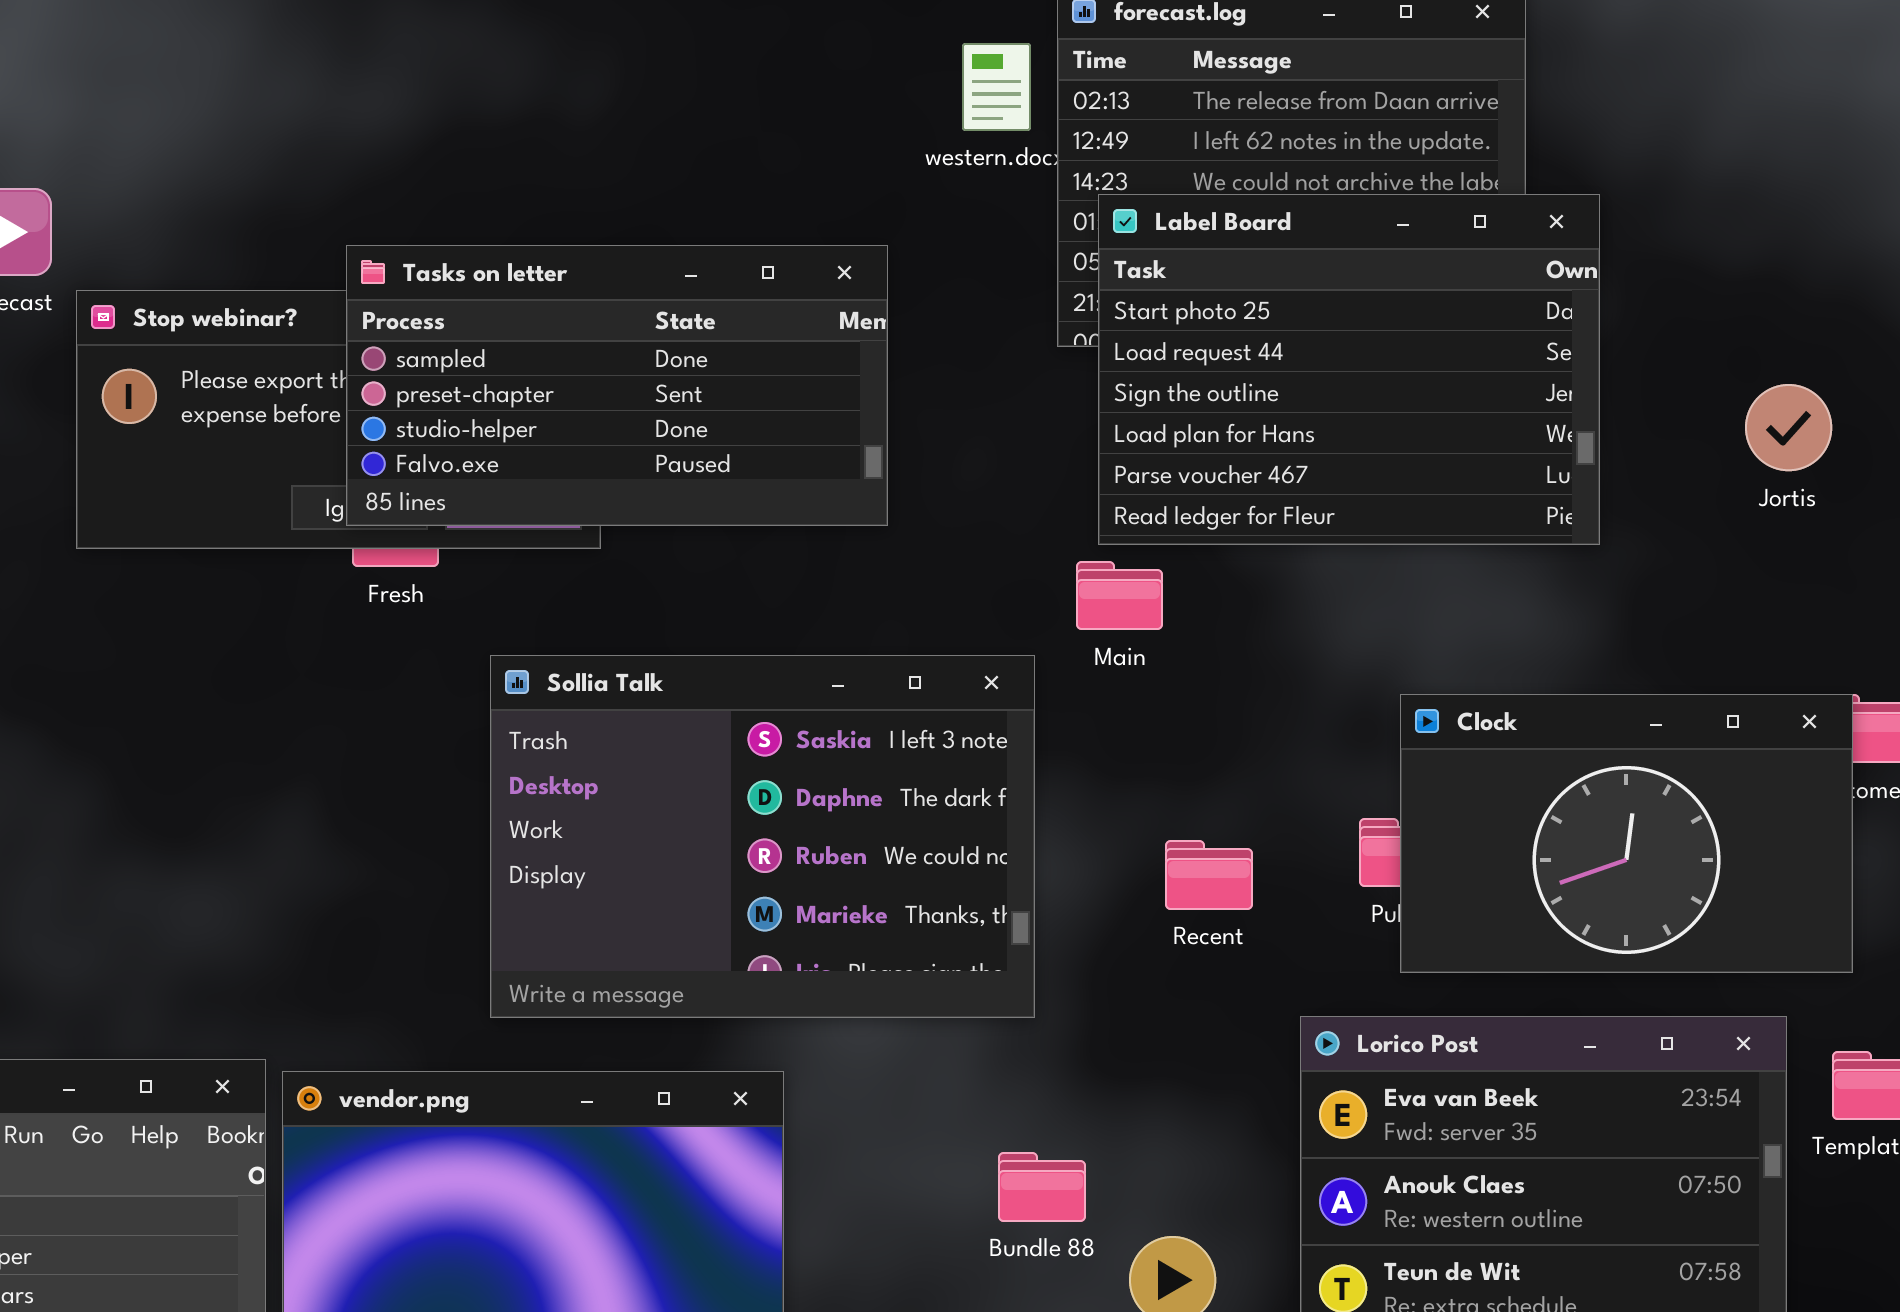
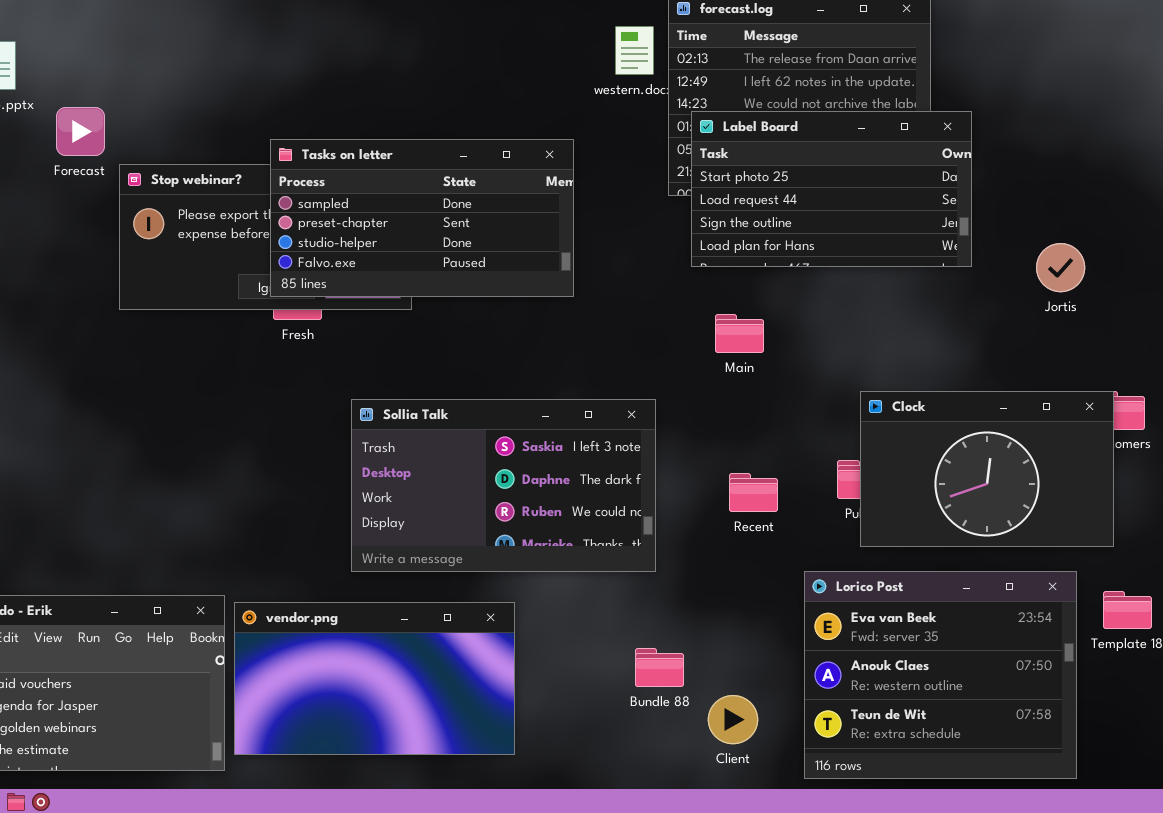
Label Board: [1098,194,1600,545] -> [691,111,972,267], resized
Jortis: [1745,384,1832,471] -> [1036,243,1085,292], moved
Main: [1076,561,1163,630] -> [715,314,764,353], moved
Sollia Talk: [490,655,1035,1018] -> [351,399,656,572], resized

